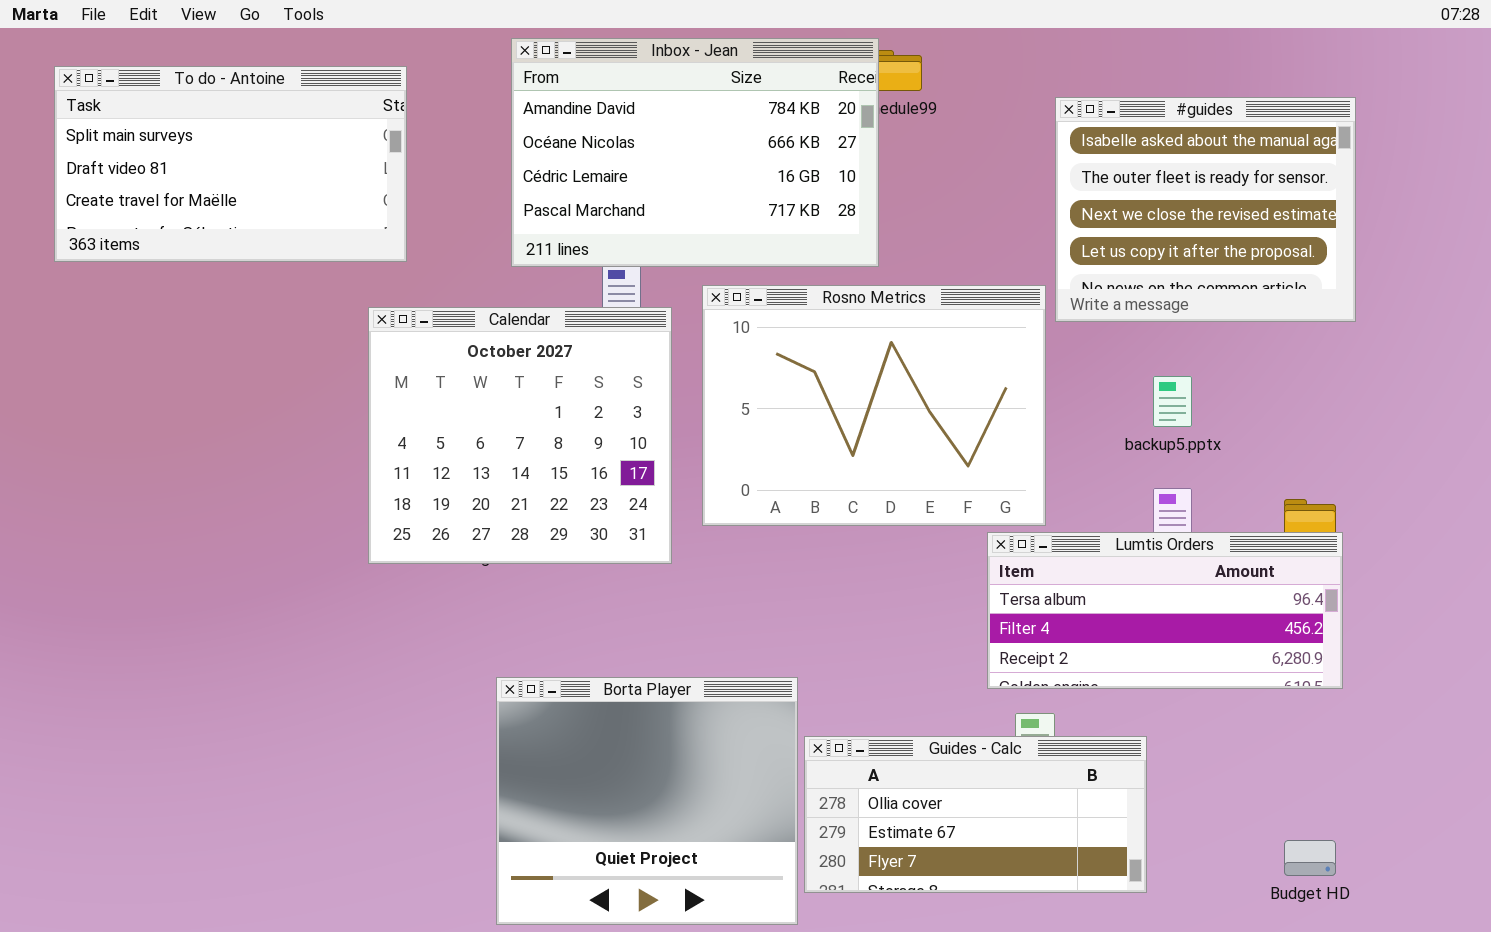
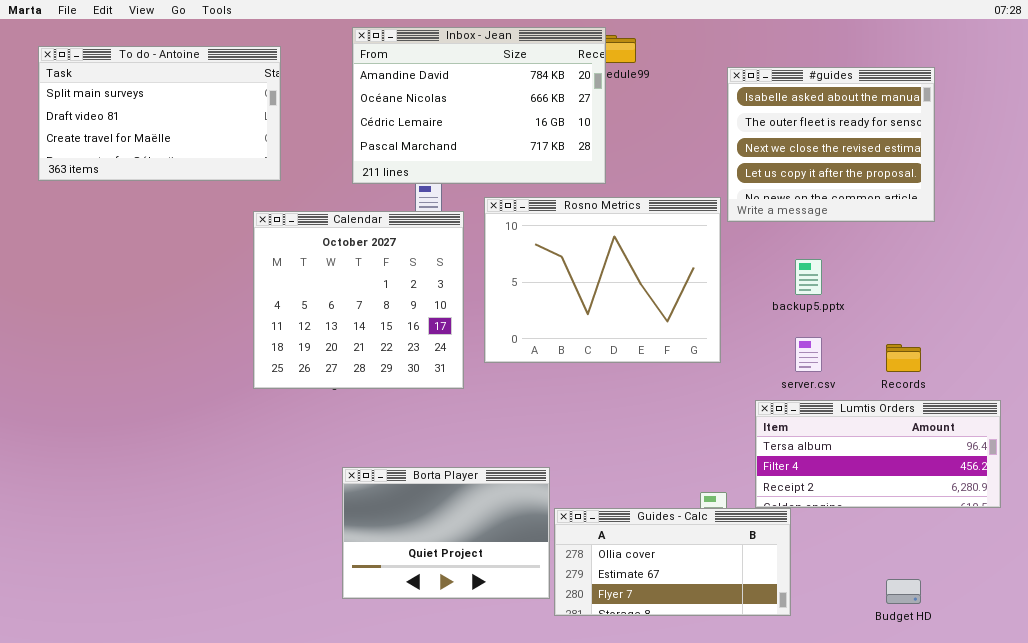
Lumtis Orders: [987,532,1343,689] -> [755,400,1001,508], moved
Borta Player: [496,677,798,925] -> [342,467,550,599], resized

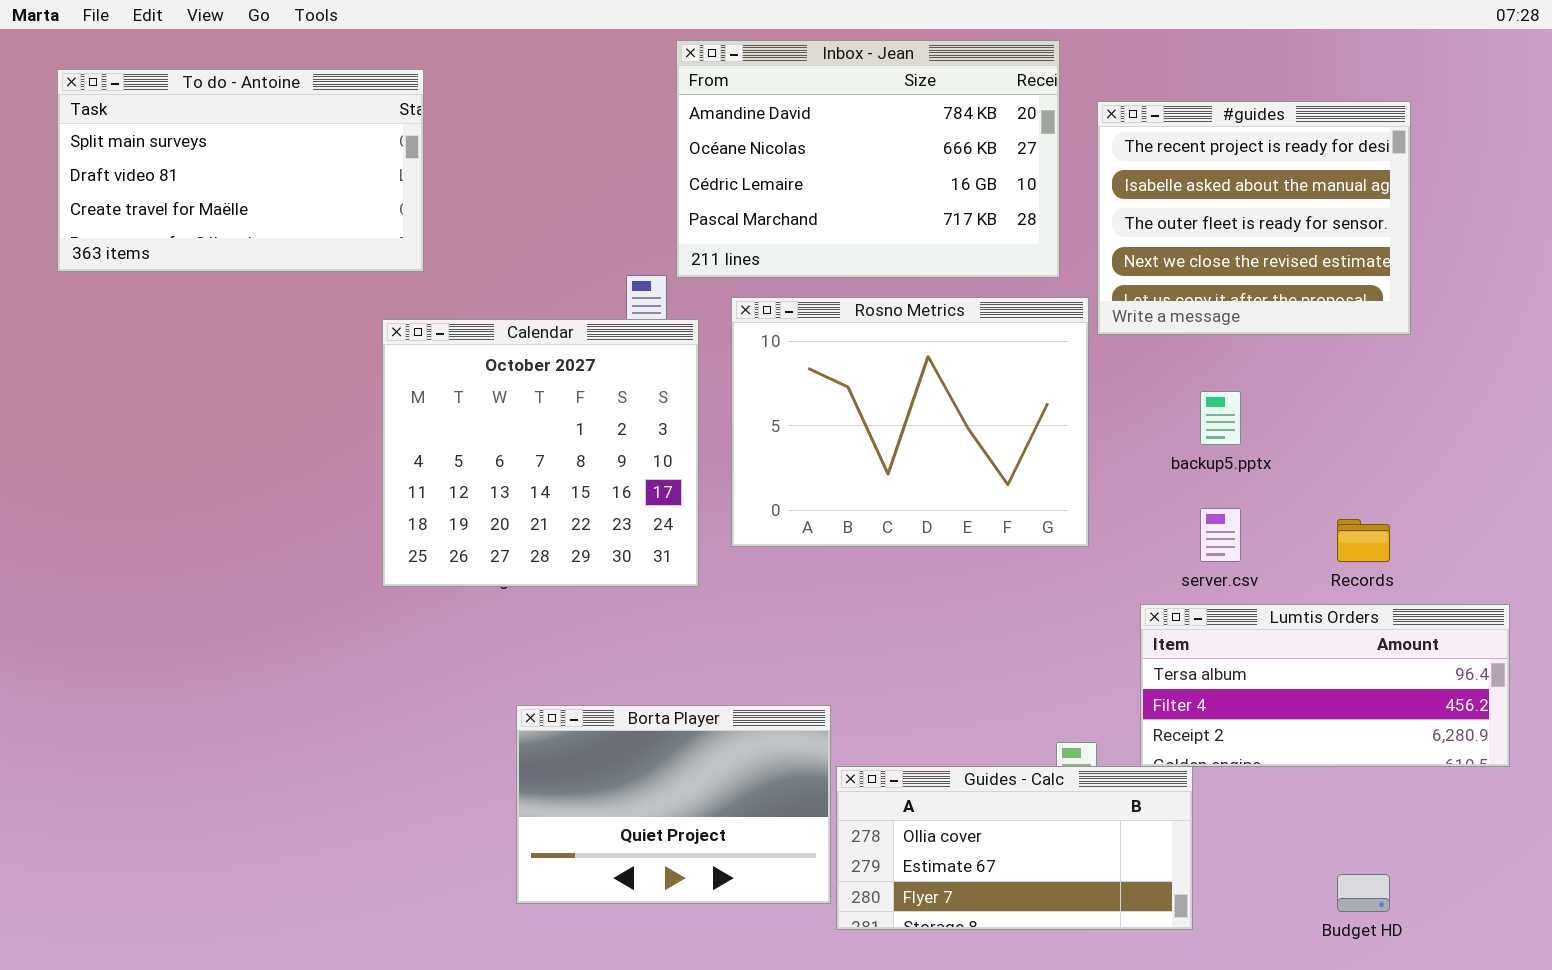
Inbox - Jean: [352,27,606,184] -> [676,40,1060,278], moved
#guides: [727,67,935,222] -> [1097,101,1411,335], scrolled up 1 row

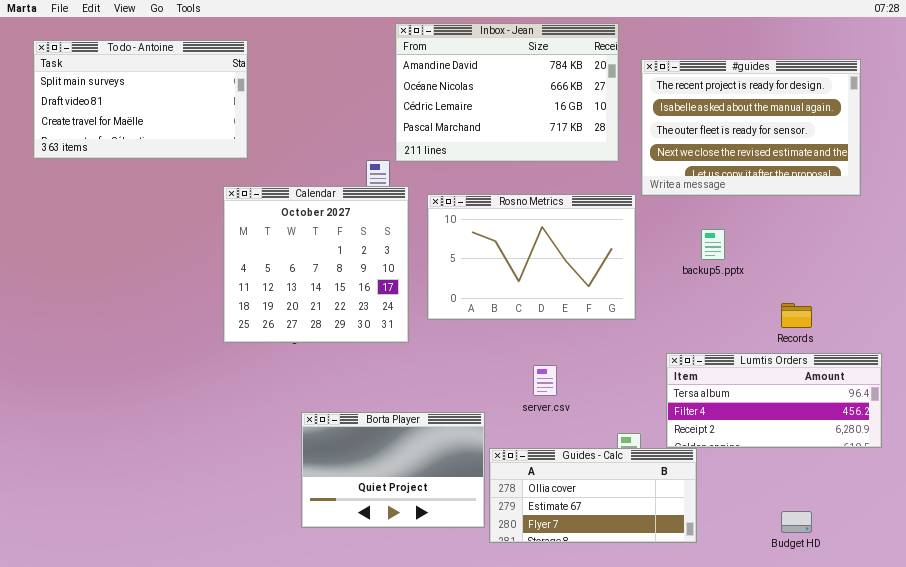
#guides: [1097,101,1411,335] -> [641,59,861,196], resized
Rosno Metrics: [731,297,1089,547] -> [427,194,636,320], resized
server.csv: [1200,508,1241,562] -> [533,365,557,396], moved

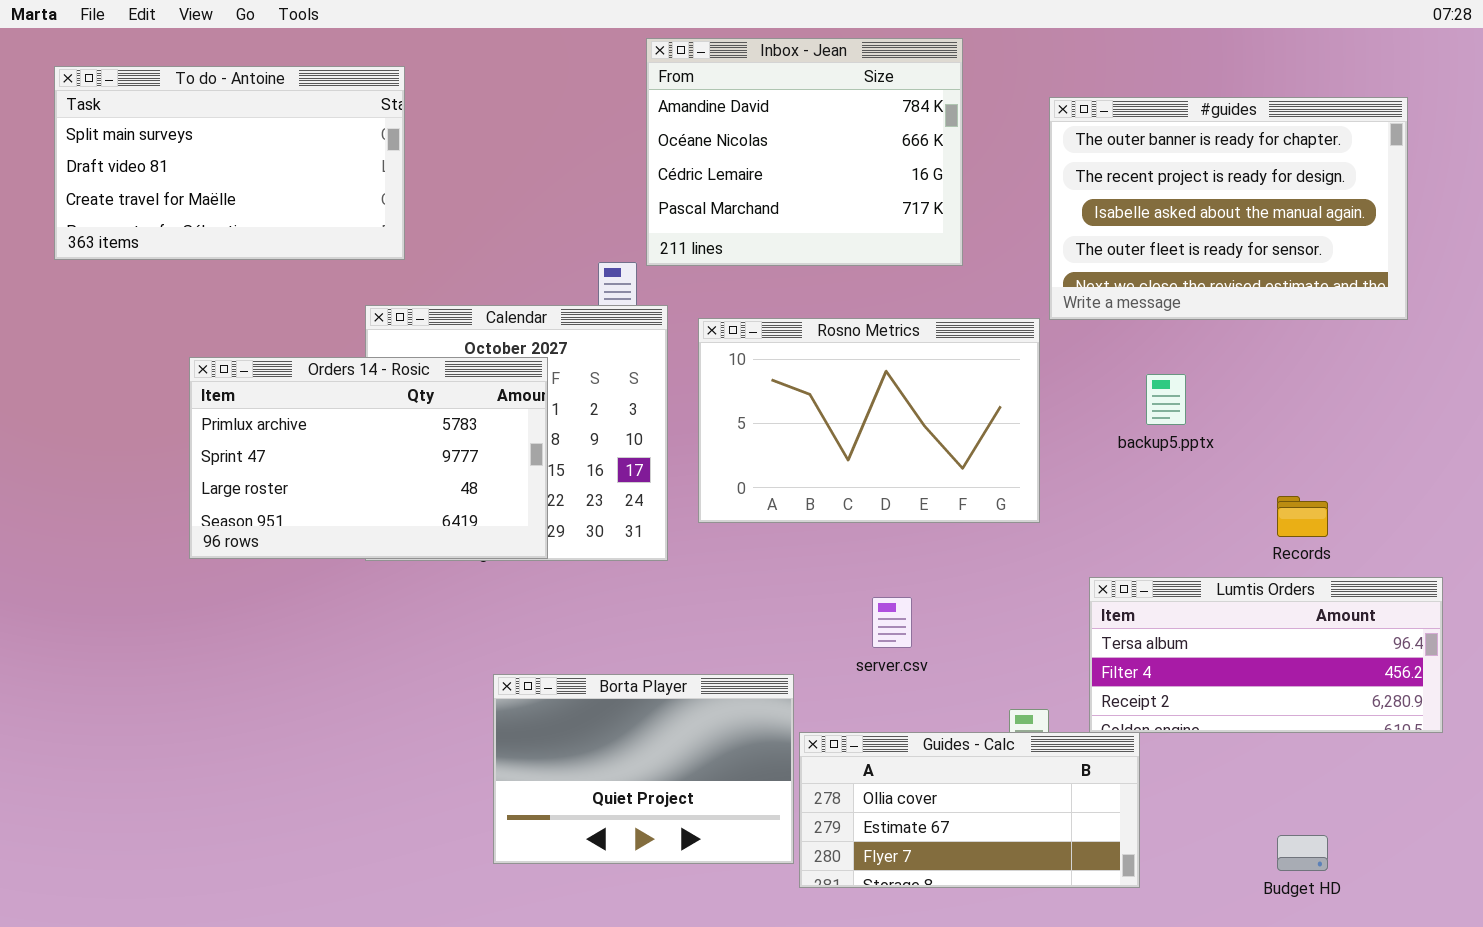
Inbox - Jean: [395,23,619,162] -> [646,38,963,266], resized
#guides: [641,59,861,196] -> [1049,97,1408,320], scrolled up 1 row
Orders 14 - Rosic: none -> [189,357,548,559], opened

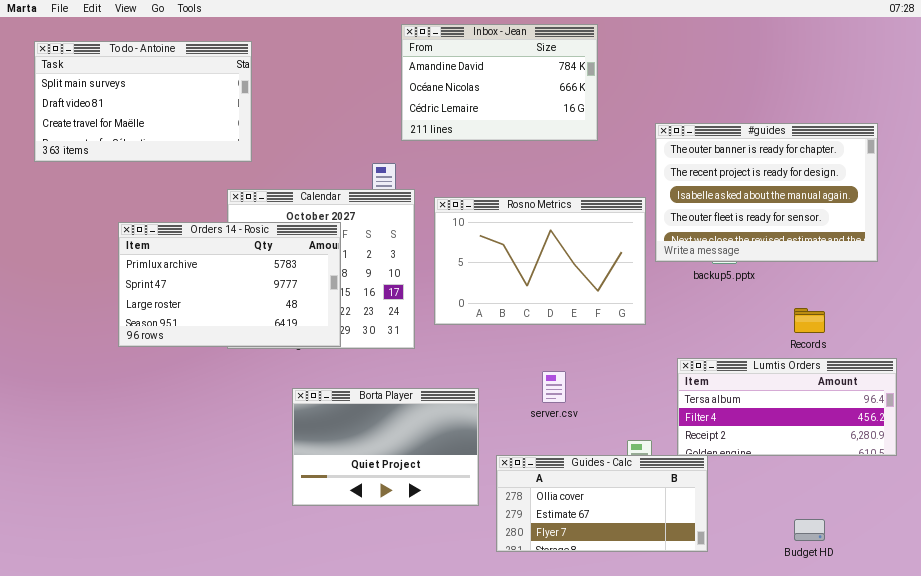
Inbox - Jean: [646,38,963,266] -> [401,24,598,141], resized
#guides: [1049,97,1408,320] -> [655,123,878,262], moved
Borta Player: [493,674,794,864] -> [292,388,479,506], moved

